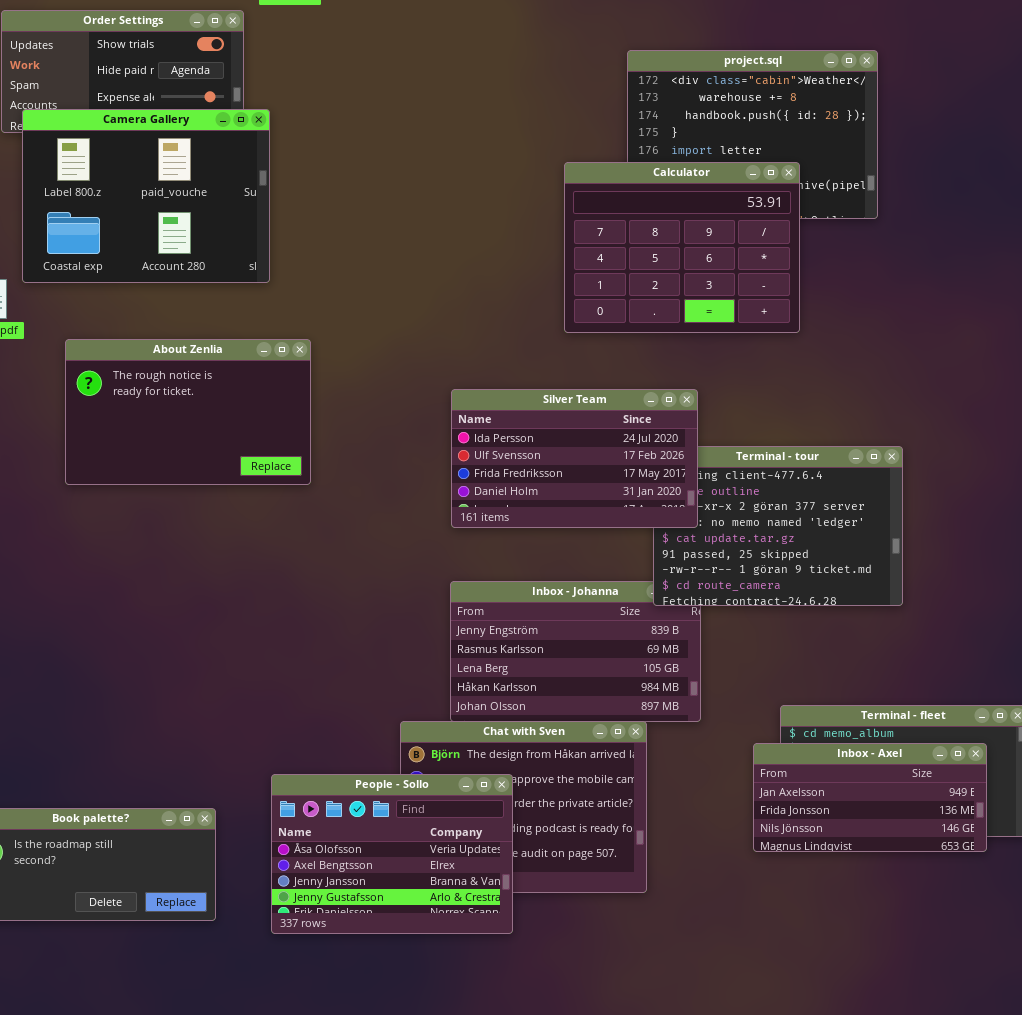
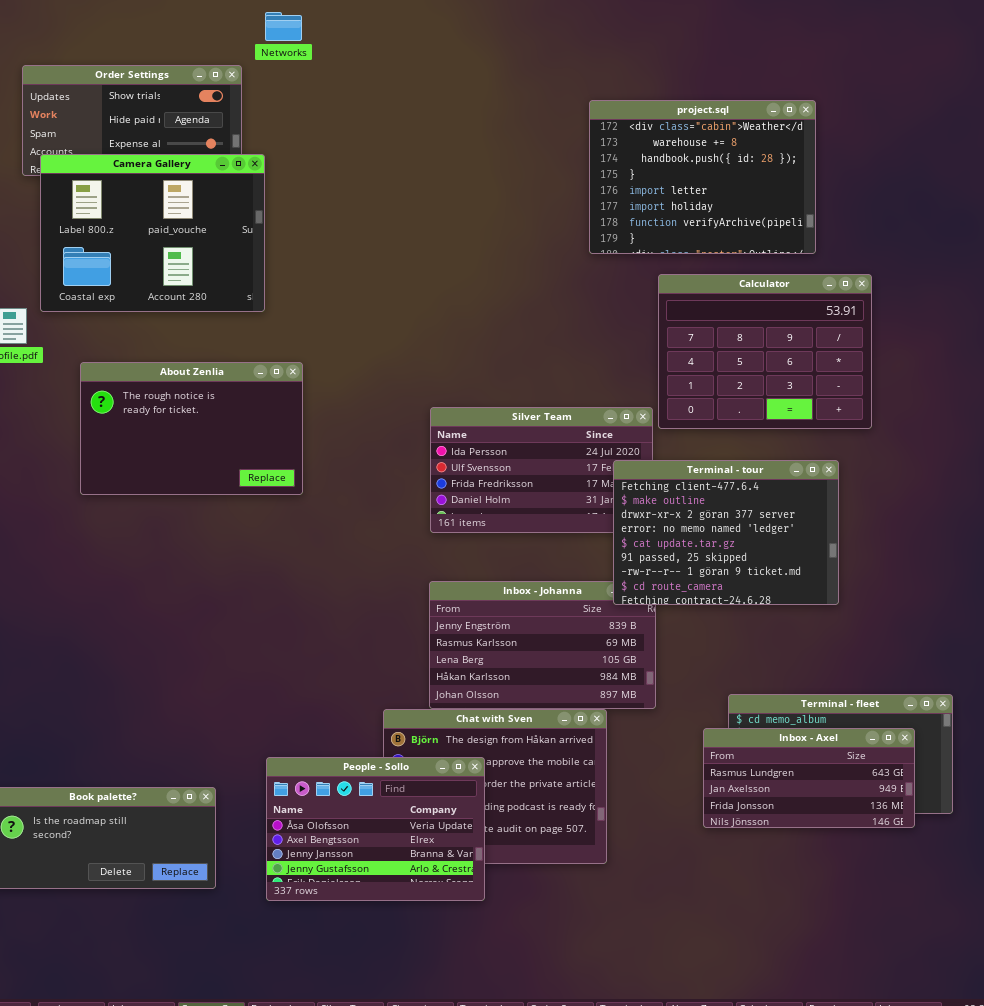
Calculator: [564,162,800,333] -> [658,274,872,429], moved
Terminal - tour: [653,446,903,606] -> [613,460,839,605], raised
Inbox - Axel: [753,743,987,852] -> [703,728,915,828], scrolled up 1 row

